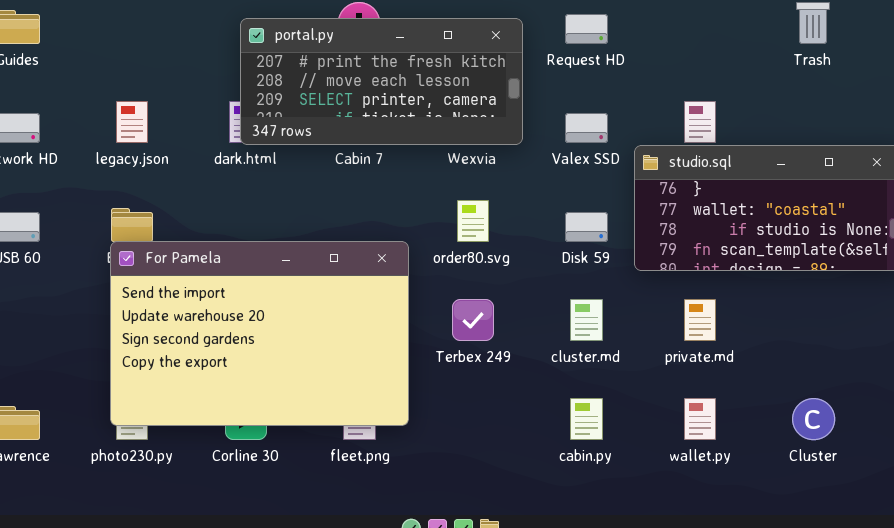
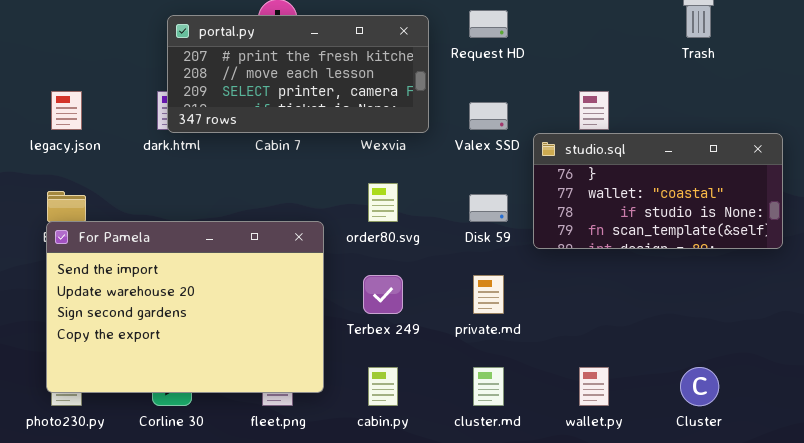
cluster.md: [570,299,603,341] -> [473,367,504,406], moved
private.md: [684,299,716,341] -> [473,275,504,314], moved
cabin.py: [570,398,603,440] -> [368,367,398,406], moved

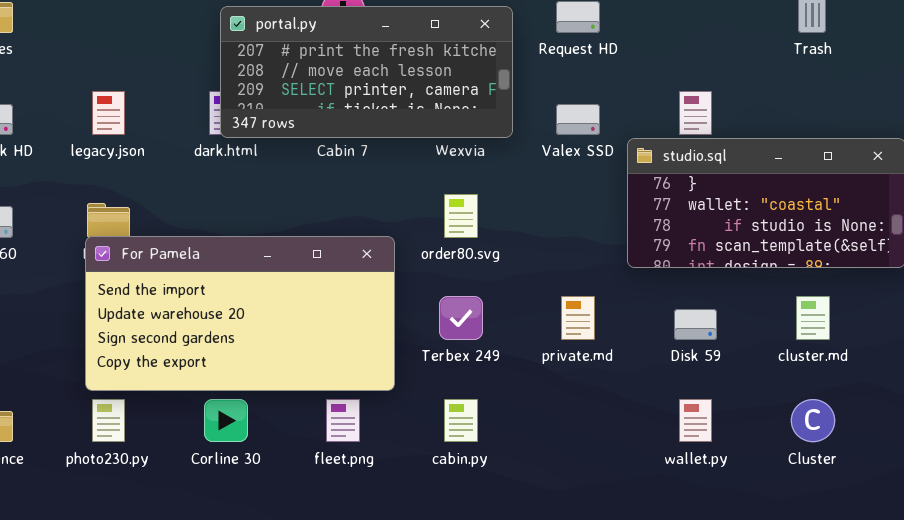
Disk 59: [469,194,508,222] -> [674,309,717,340], moved
For Pamela: [46,221,324,393] -> [85,236,395,391], resized
cluster.md: [473,367,504,406] -> [796,296,830,340], moved

